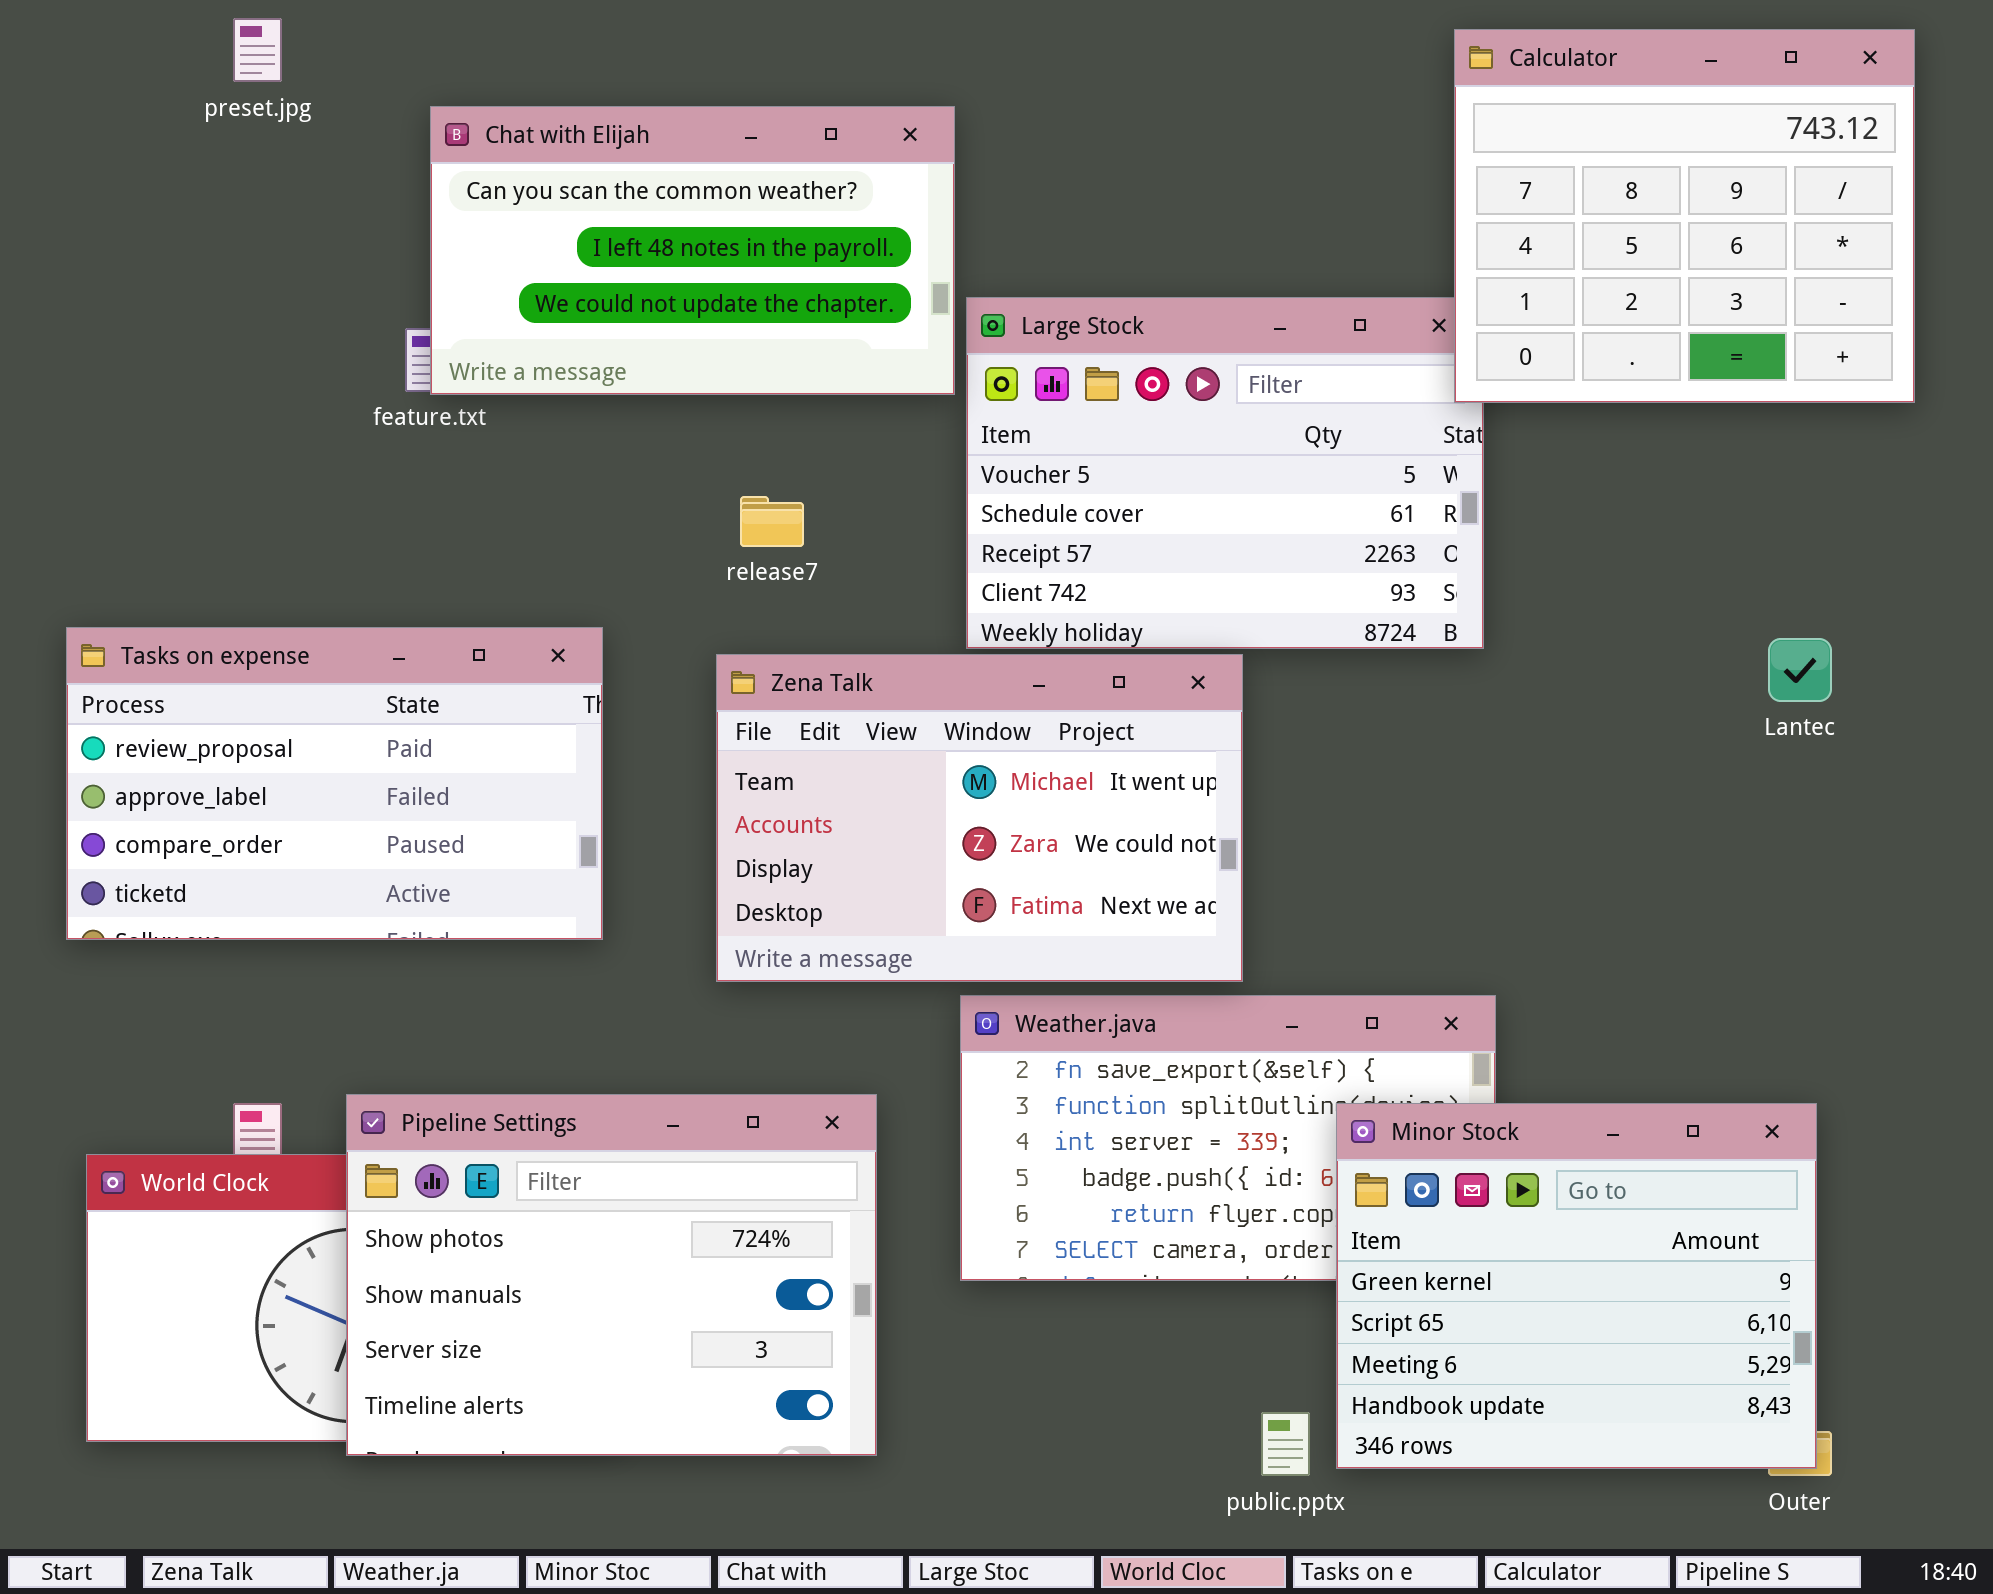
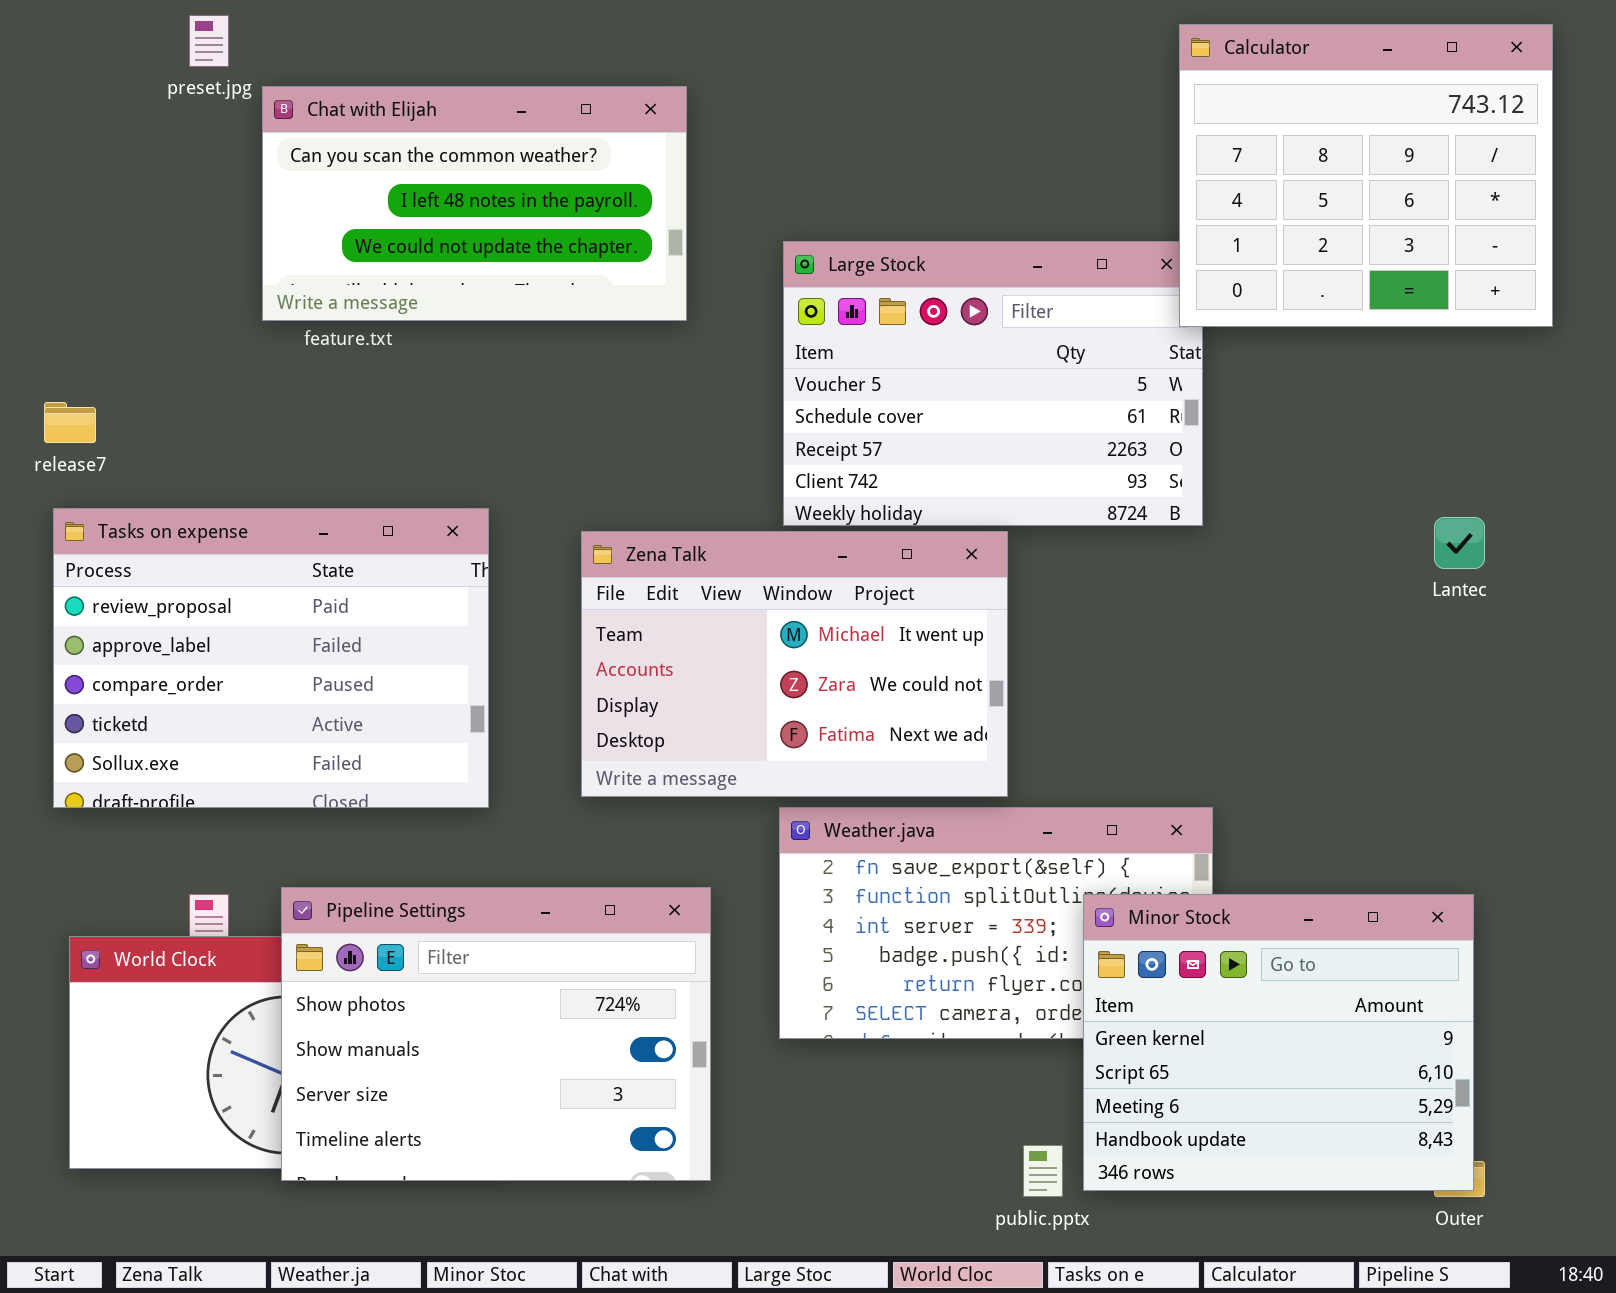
Chat with Elijah: [430,106,955,395] -> [262,86,687,321], moved
release7: [740,496,804,547] -> [44,402,96,443], moved
Tasks on expense: [66,627,603,940] -> [53,508,489,808], resized

